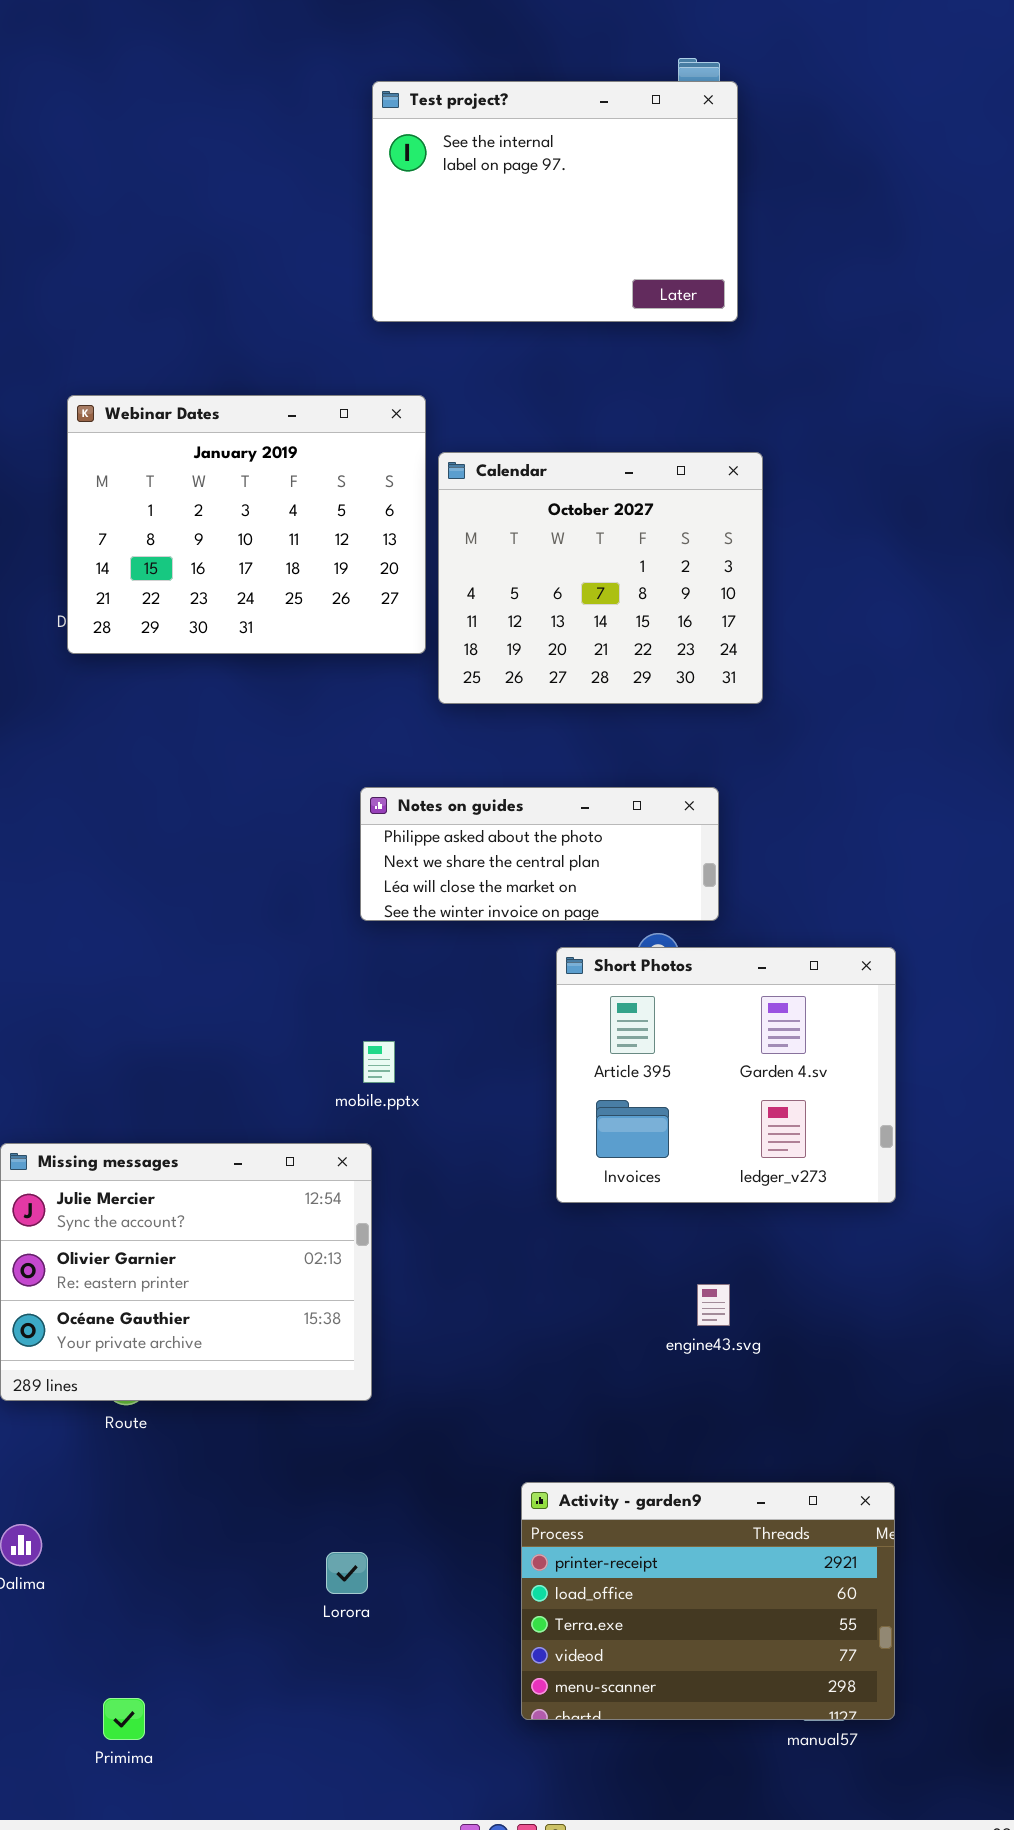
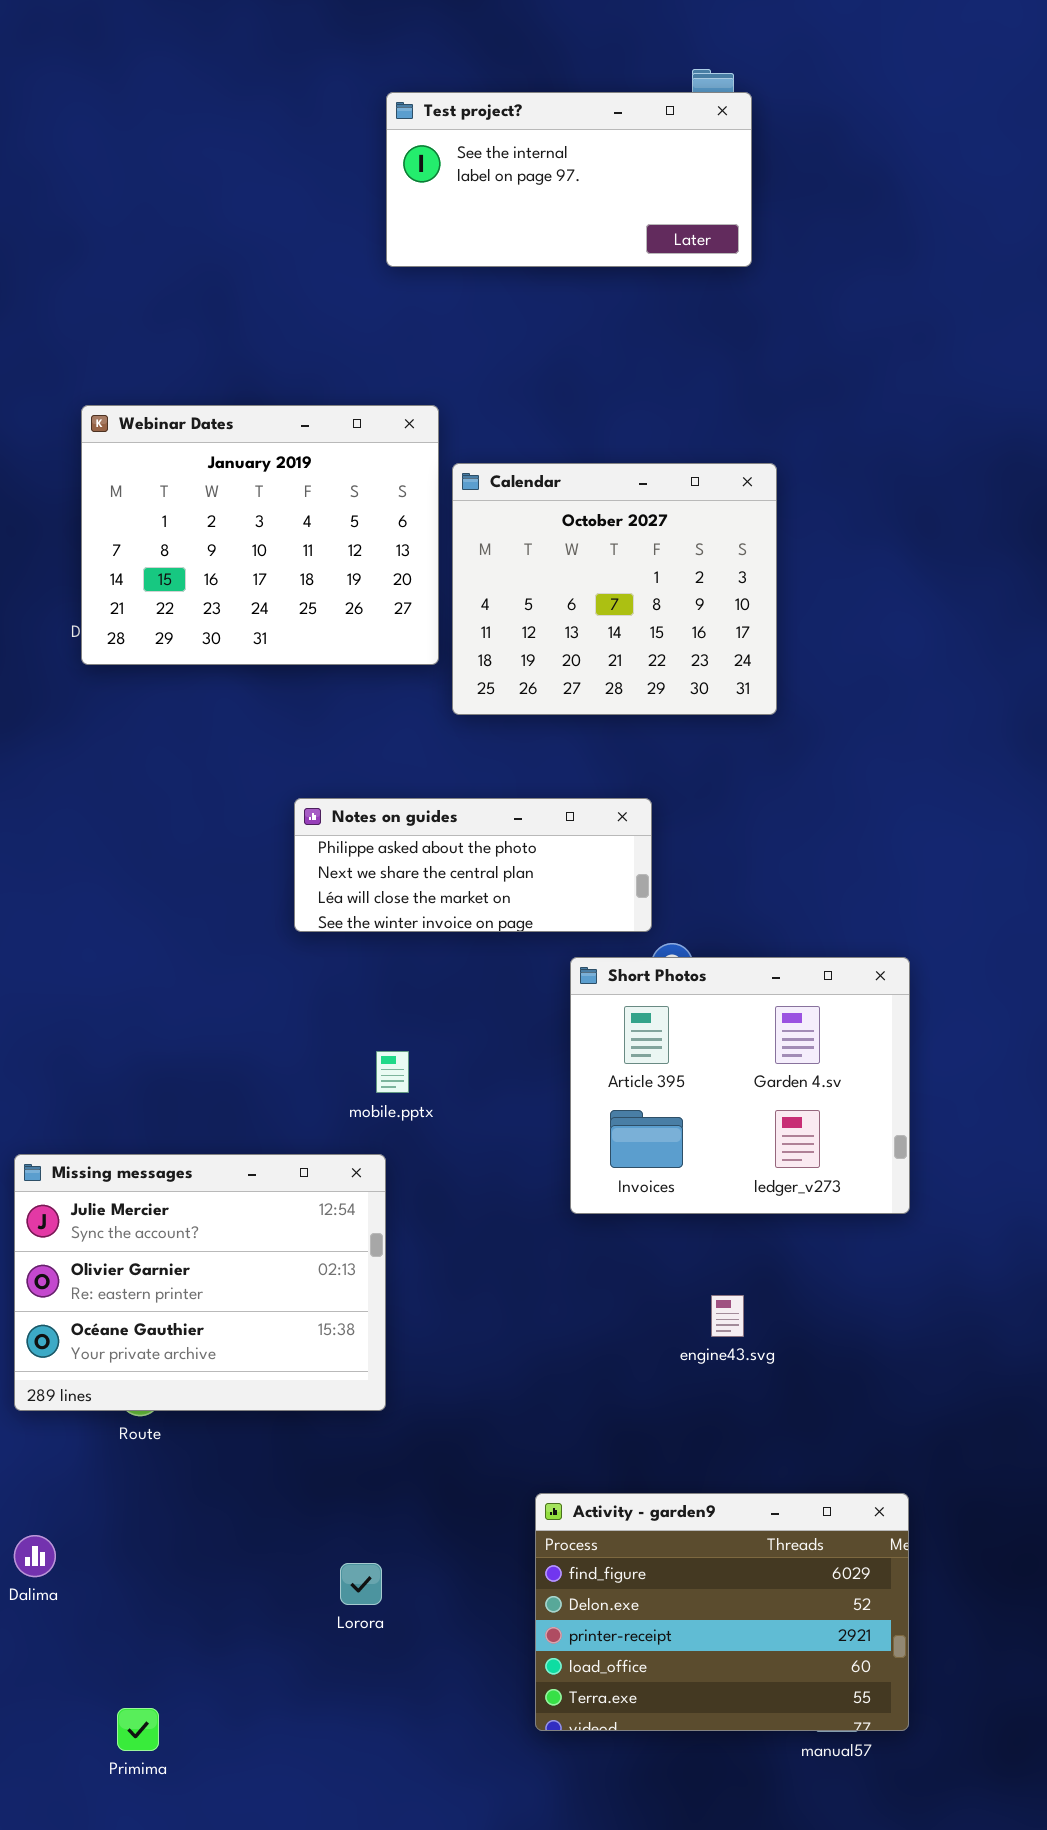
Test project?: [372,81,738,322] -> [386,92,752,267], resized
Notes on guides: [360,787,719,921] -> [294,798,652,932], moved
Activity - garden9: [521,1482,895,1720] -> [535,1493,909,1731], scrolled up 2 rows

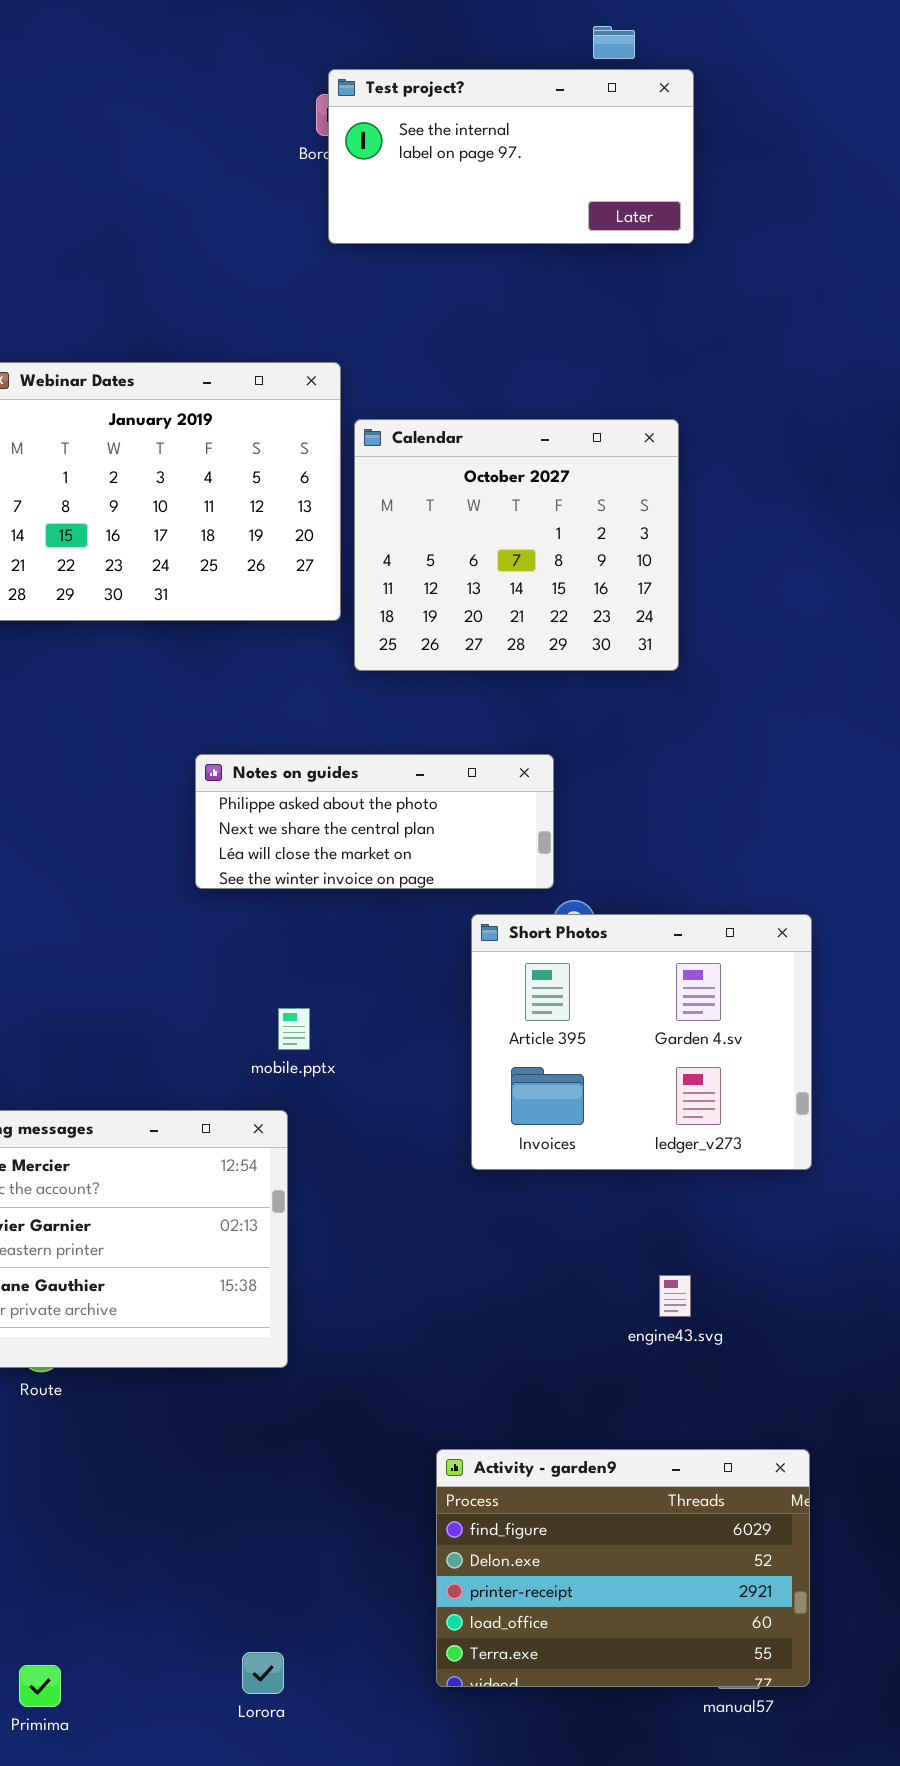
Test project?: [386,92,752,267] -> [328,69,694,244], moved
engine43.svg: [711,1295,744,1337] -> [659,1275,691,1317], moved
Lorora: [340,1563,382,1605] -> [242,1652,284,1694], moved

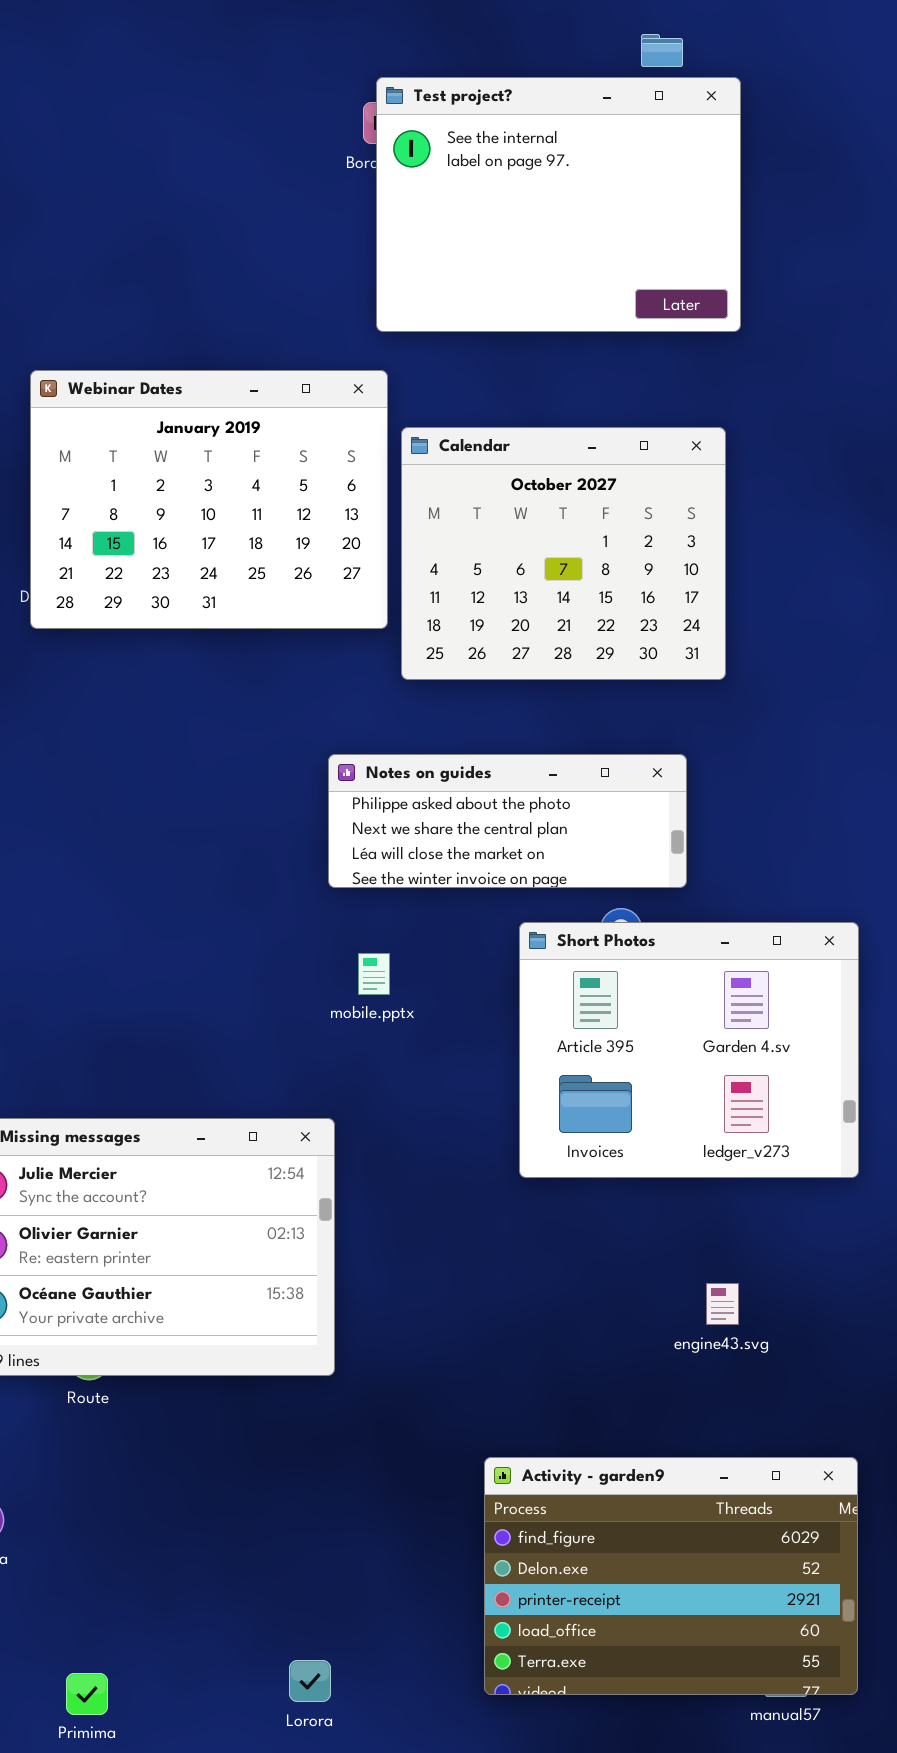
Test project?: [328,69,694,244] -> [376,77,741,332], resized
Notes on guides: [195,754,554,889] -> [328,754,687,888], moved
mobile.pptx: [278,1008,310,1050] -> [358,953,390,995], moved

